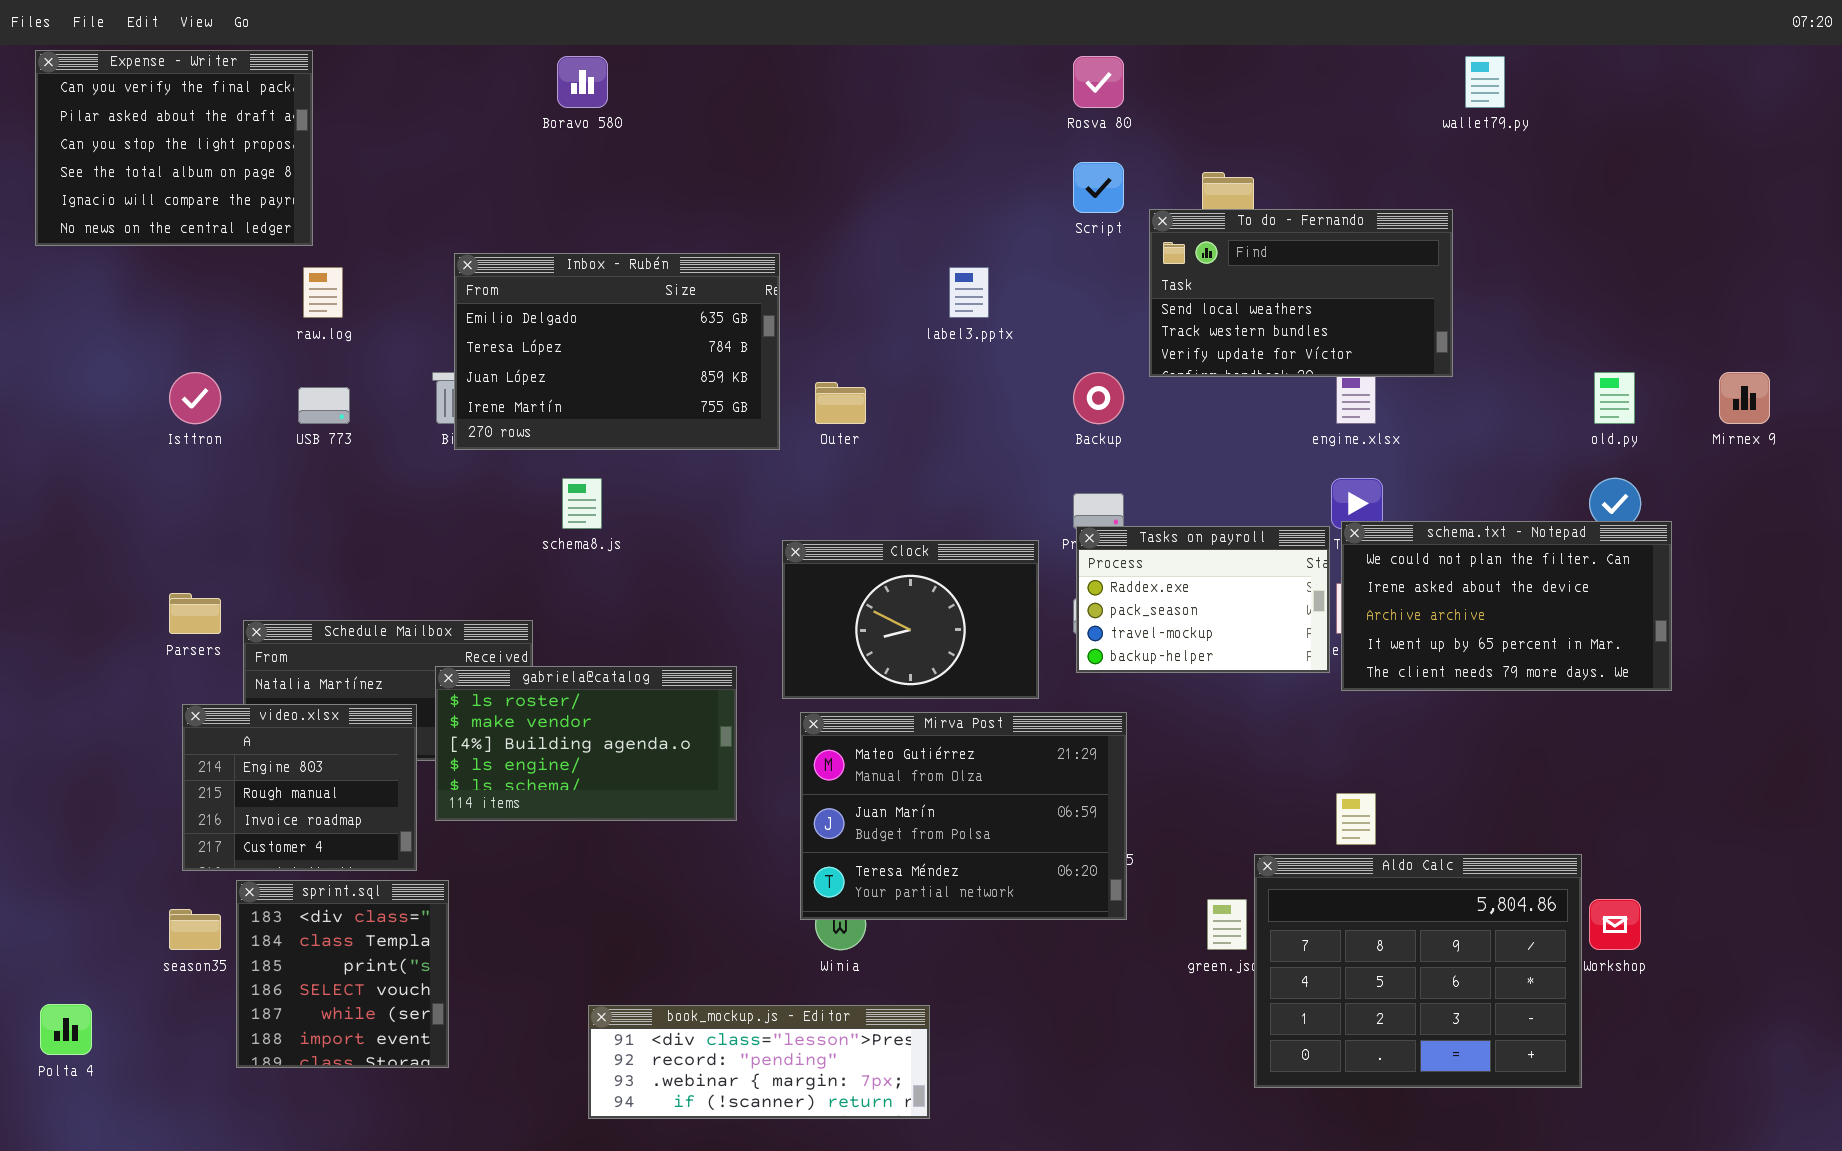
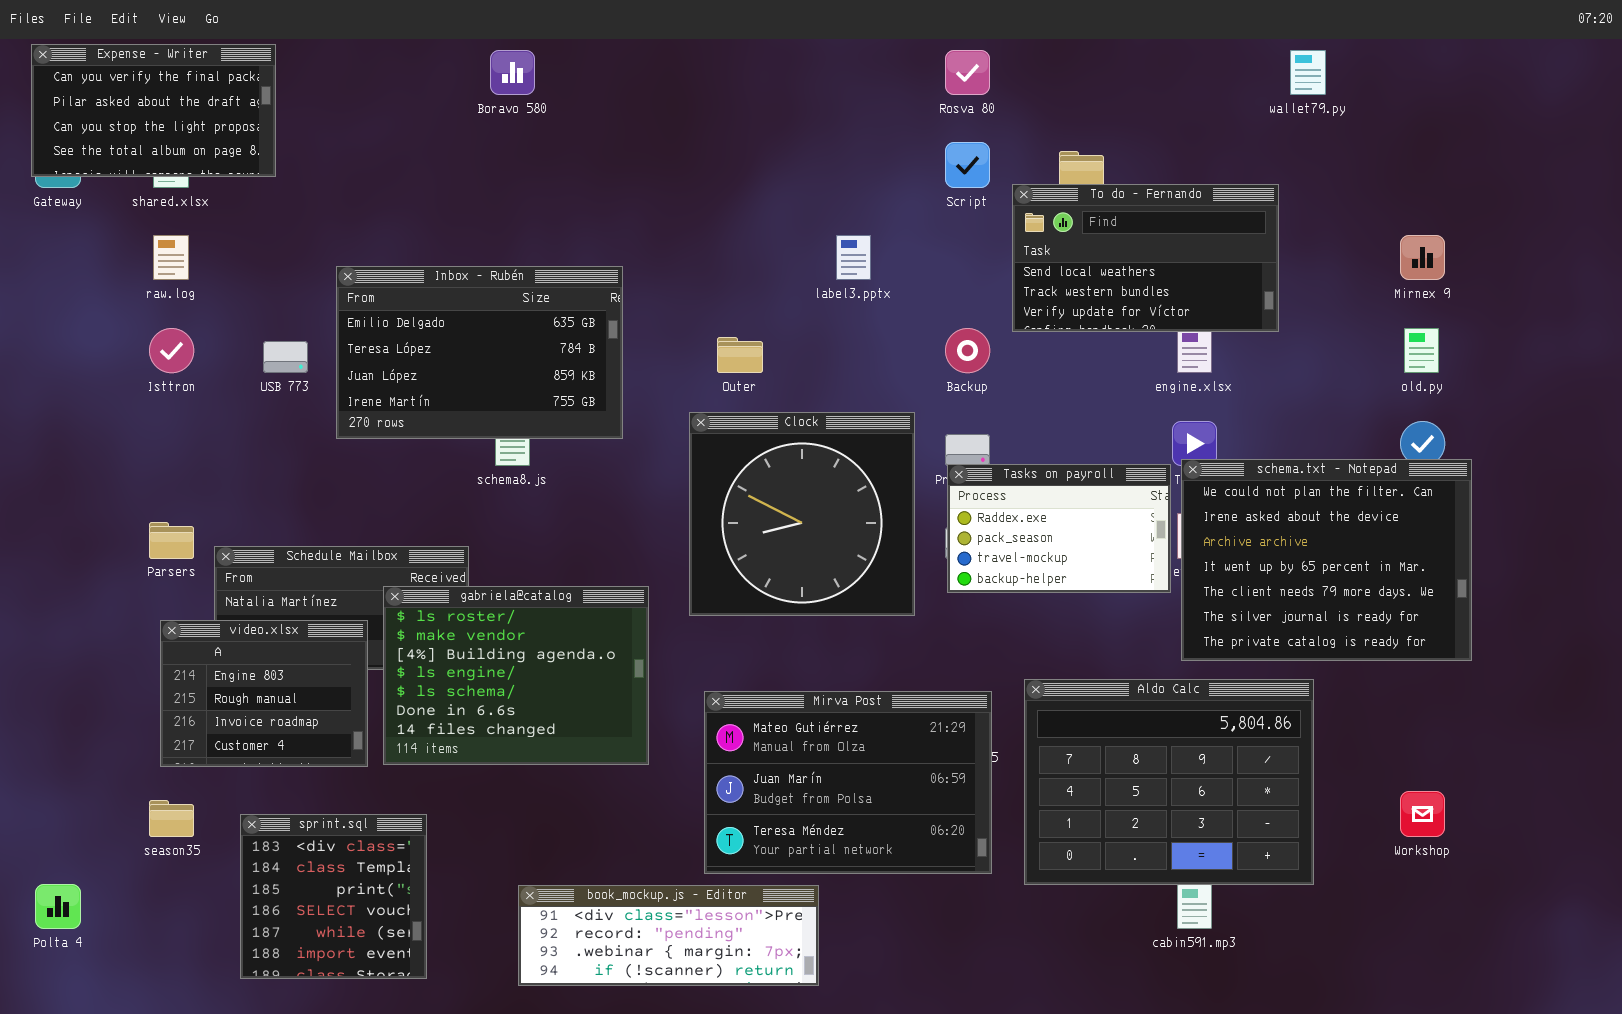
Expense - Writer: [35,50,313,246] -> [31,44,276,177], resized
Inbox - Rubén: [454,253,780,450] -> [336,266,623,439], moved
raw.log: [303,267,343,318] -> [153,235,189,280], moved
Mirnex 9: [1719,372,1770,424] -> [1400,235,1445,280], moved
schema.txt - Notepad: [1341,521,1672,691] -> [1181,459,1472,661], resized
Clock: [782,540,1039,699] -> [689,412,915,616], resized
gabriela@catalog: [435,666,737,821] -> [383,586,649,765], resized
Mirva Post: [800,712,1127,920] -> [704,691,992,874], moved
Aldo Calc: [1254,854,1582,1088] -> [1024,679,1314,885], moved
sprint.sql: [236,880,449,1068] -> [240,814,427,979], moved

